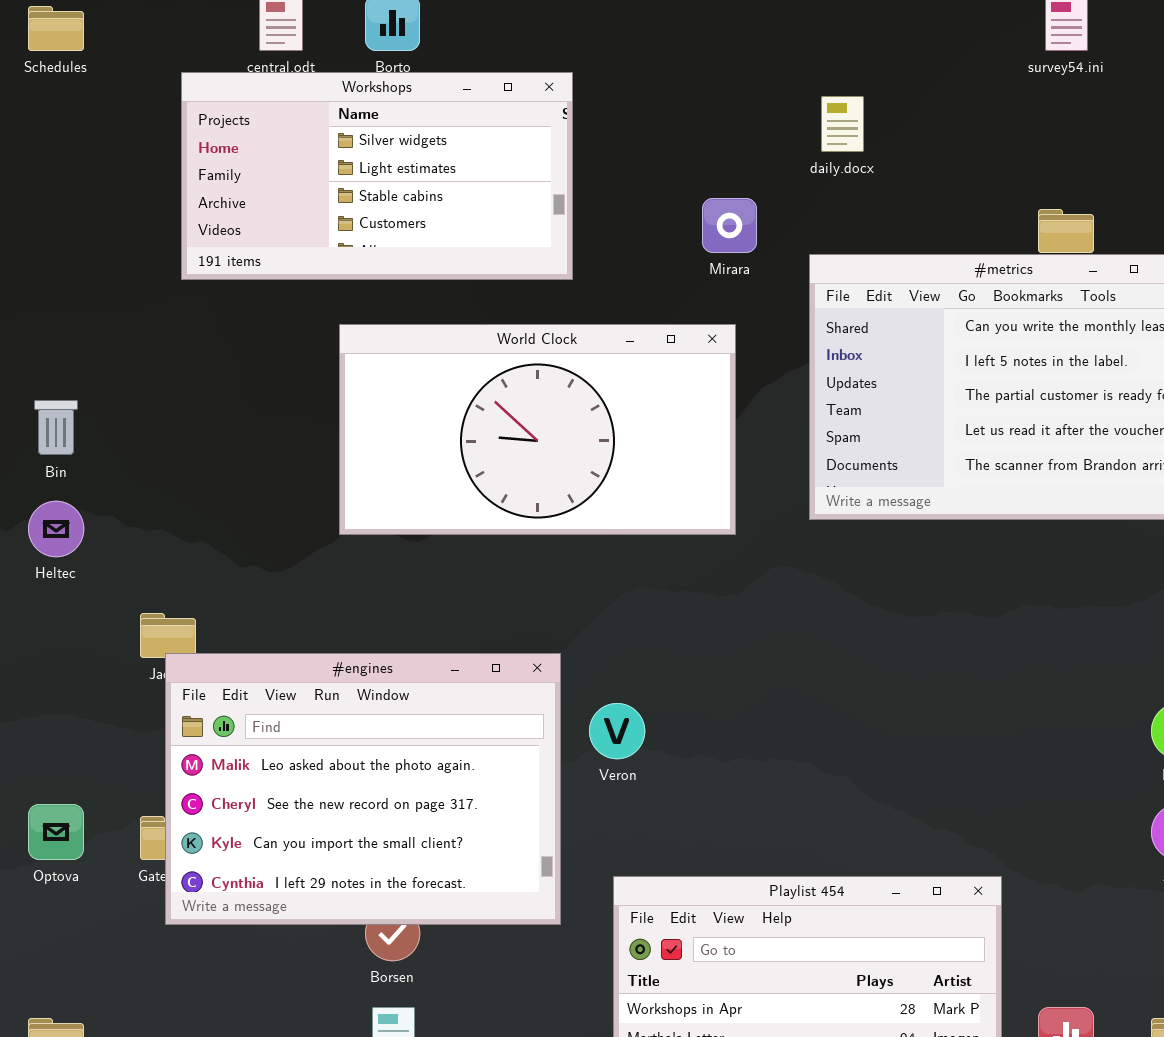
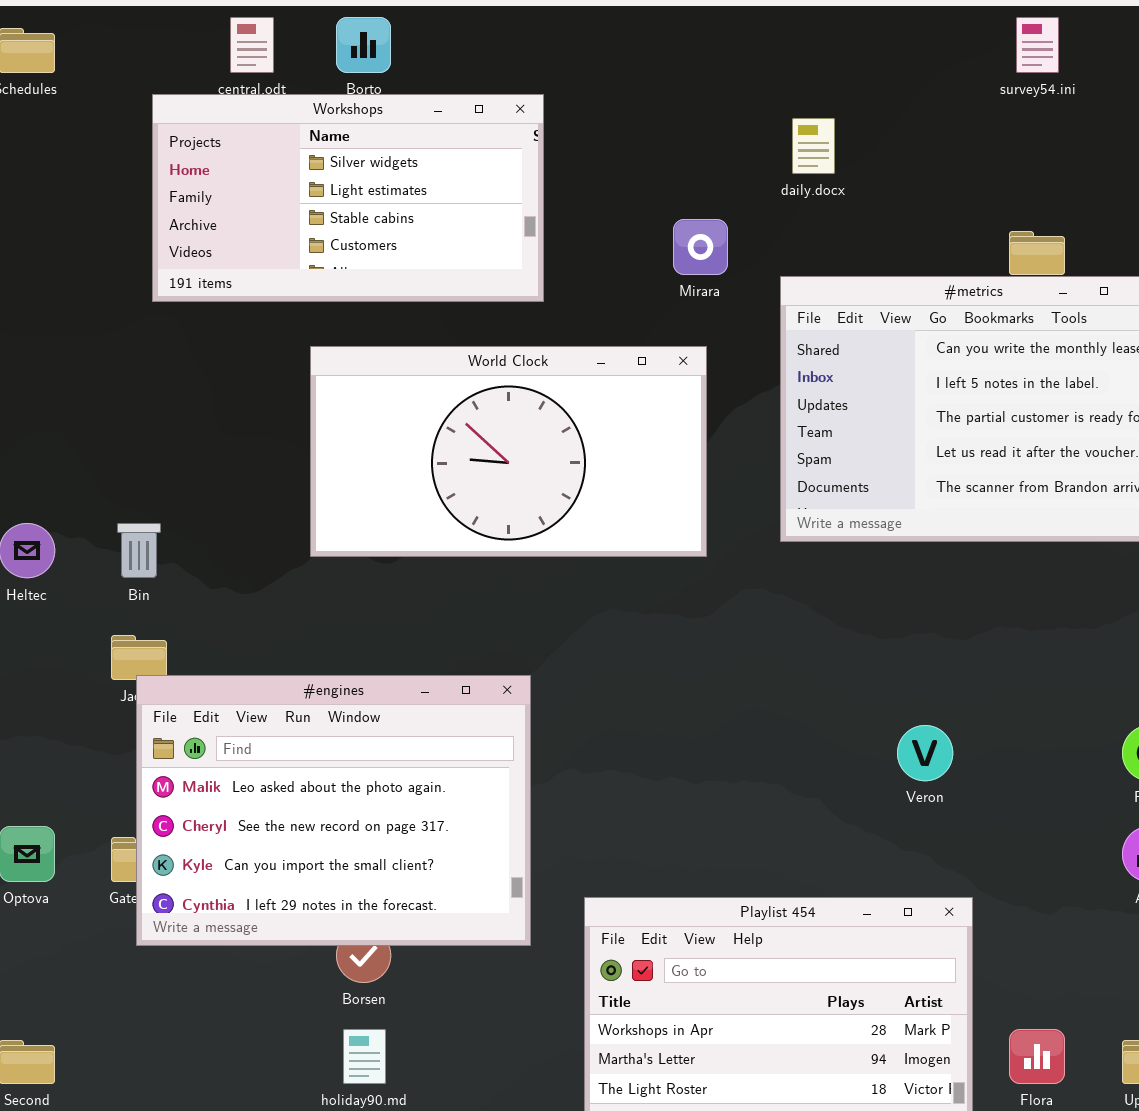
Bin: [34,400,78,455] -> [117,523,161,578], moved
Veron: [589,703,645,759] -> [897,725,953,781], moved

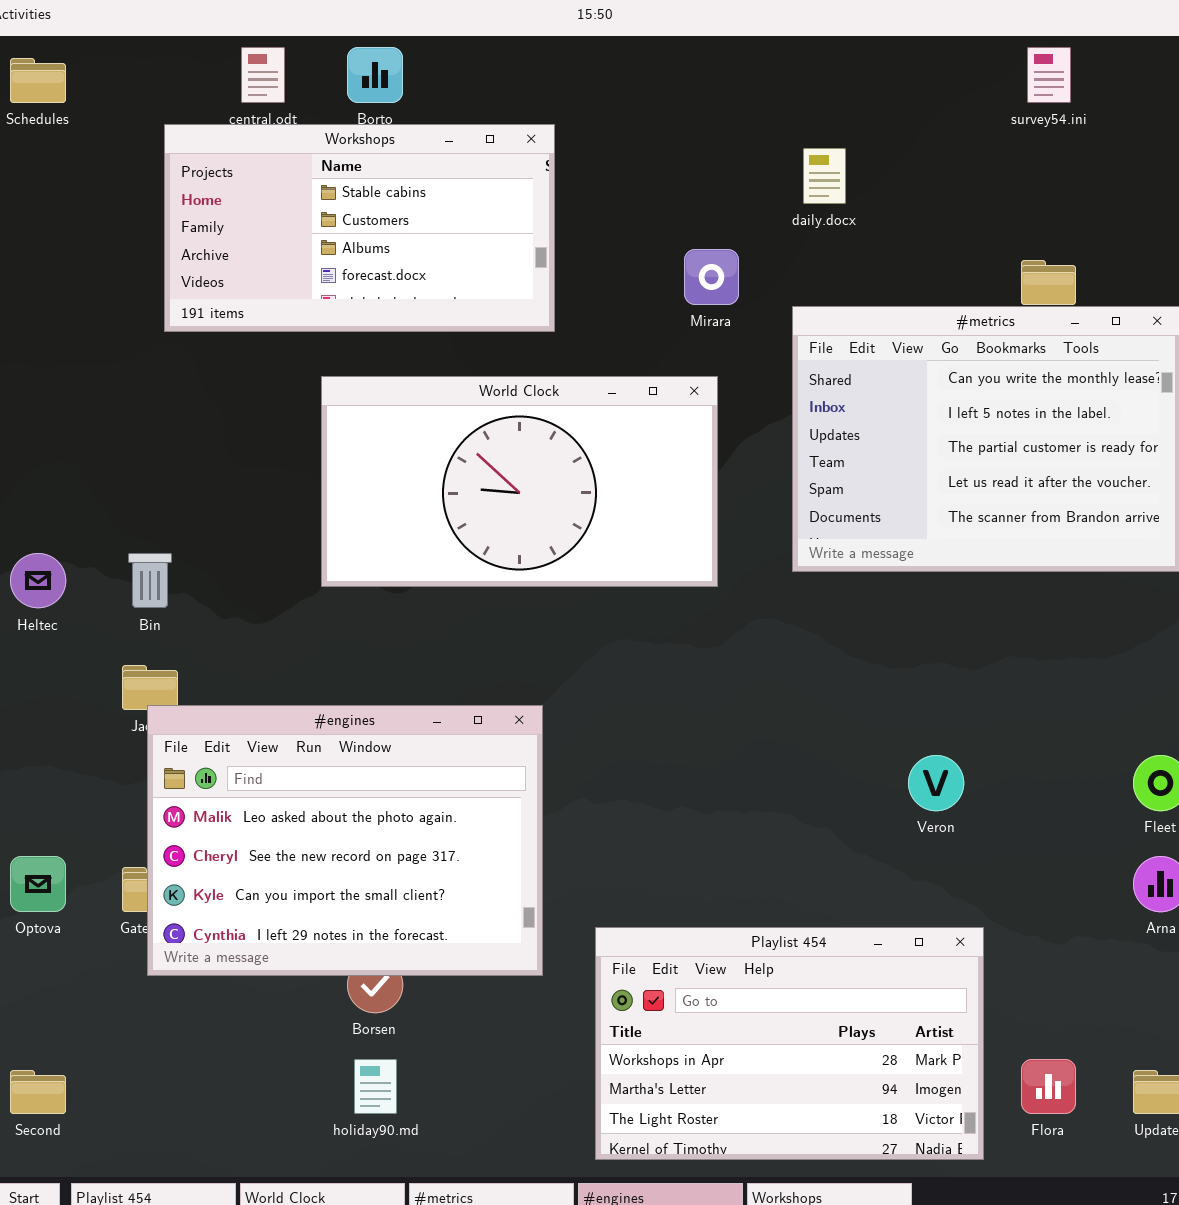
Workshops: [152,94,544,302] -> [164,124,555,332], scrolled down 2 rows

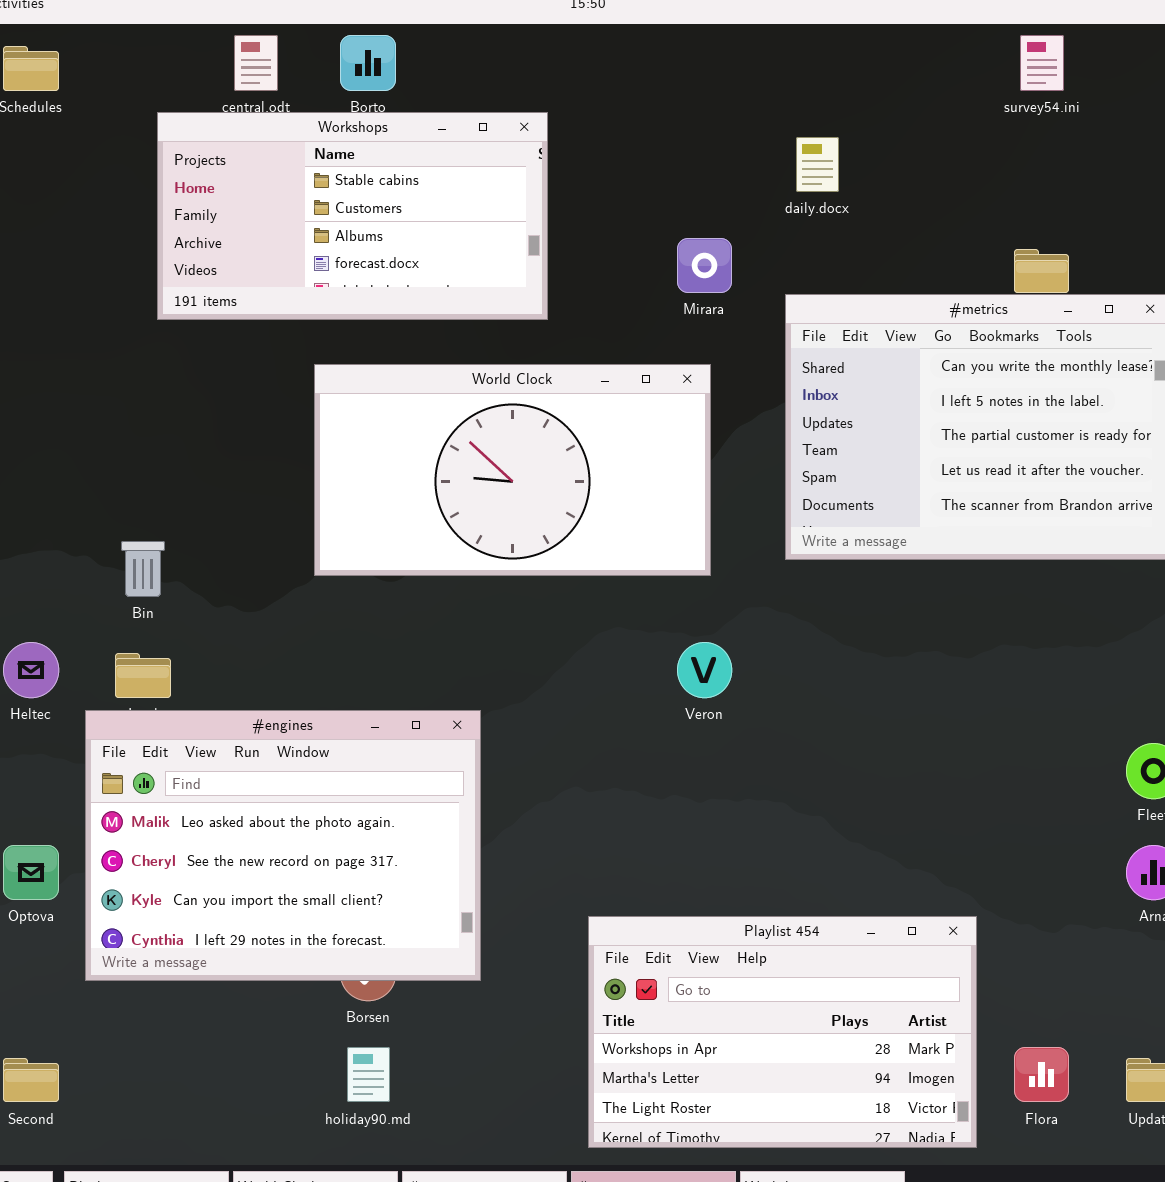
Heltec: [10,553,66,608] -> [3,642,59,698], moved
#engines: [147,705,543,976] -> [85,710,481,981], moved
Veron: [908,755,964,811] -> [677,642,732,698], moved

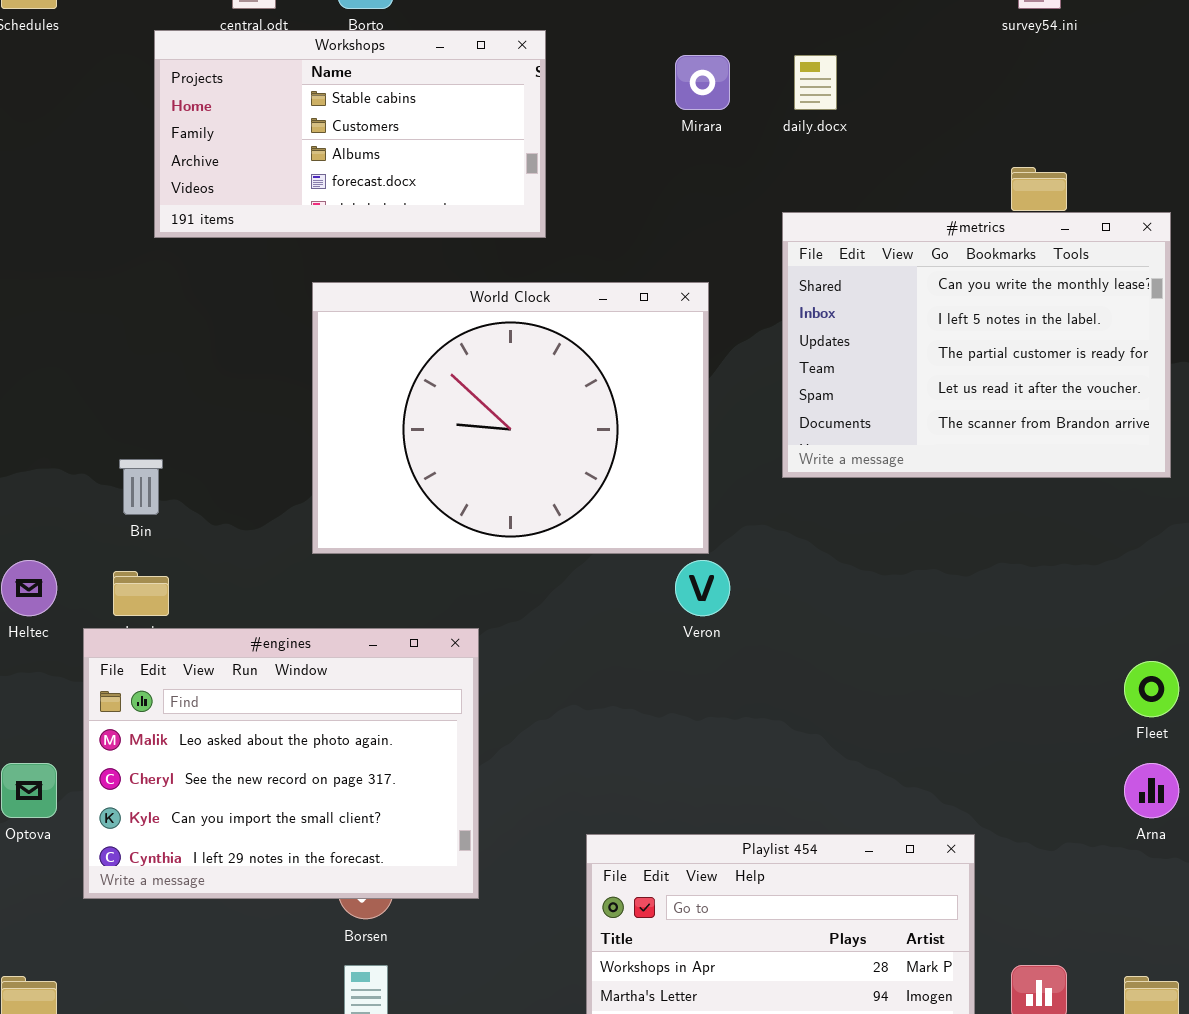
Mirara: [677,238,732,293] -> [675,55,730,110], moved
World Clock: [314,364,711,576] -> [312,282,709,554], resized

